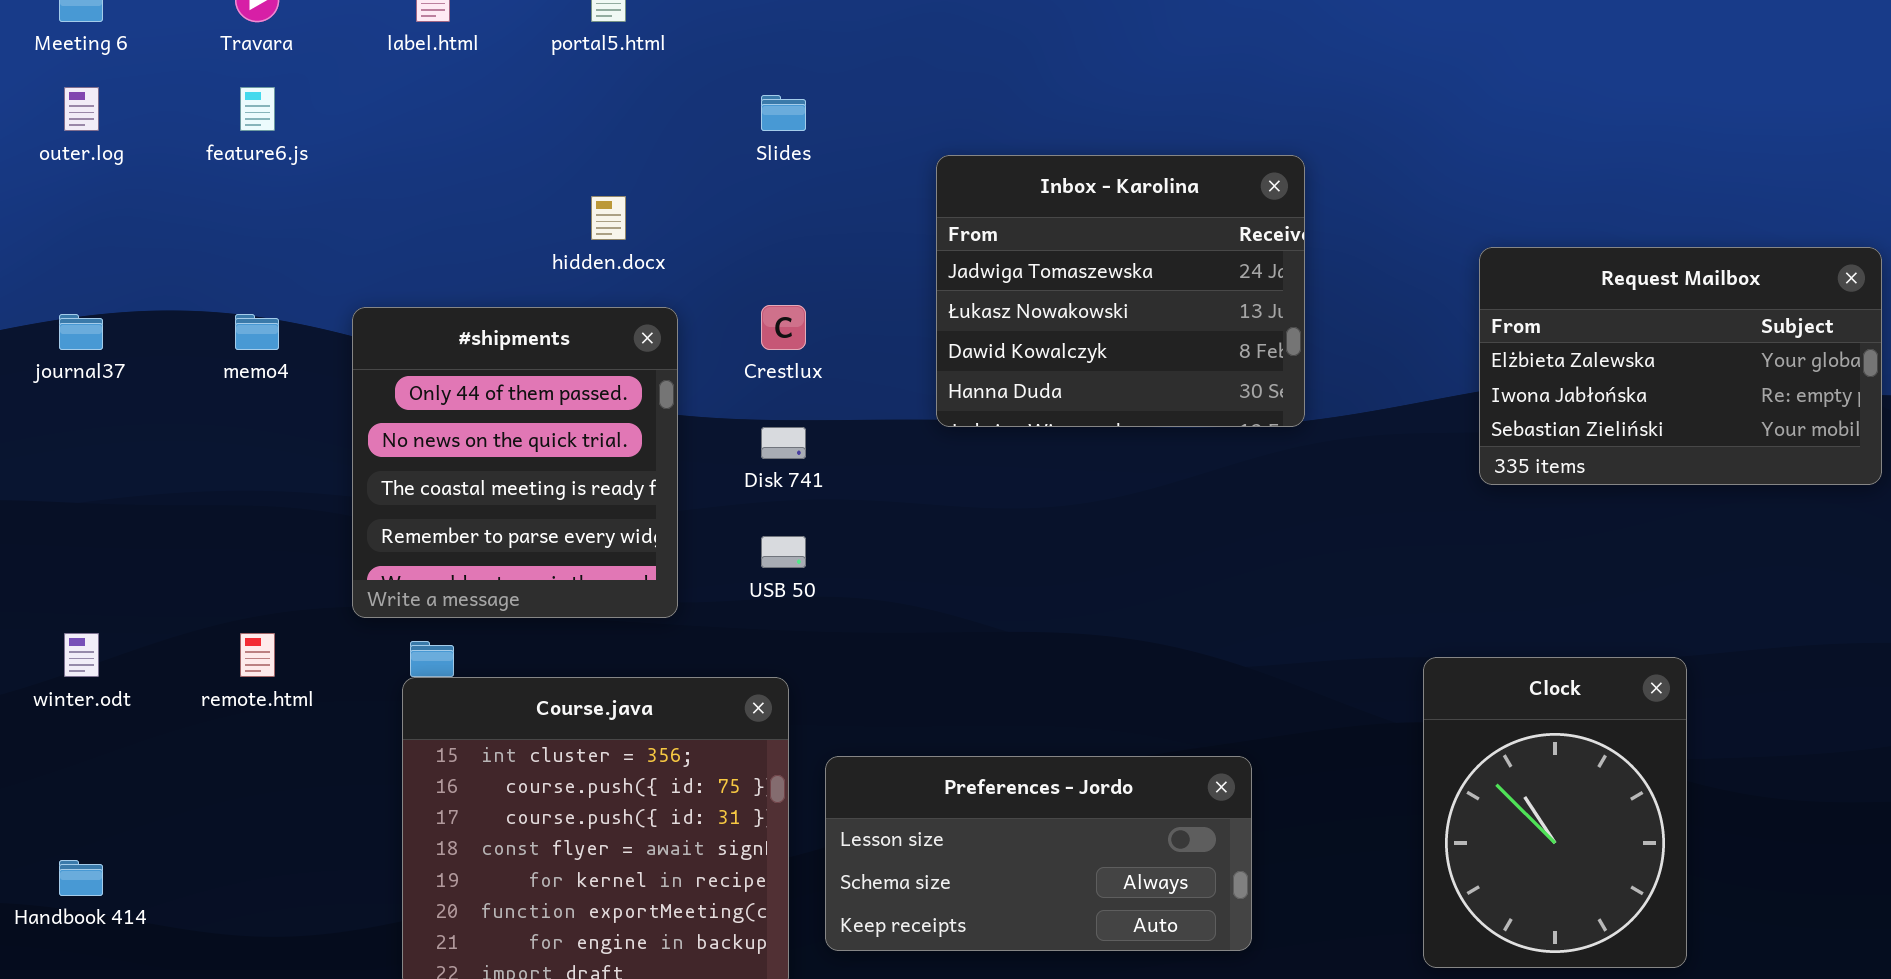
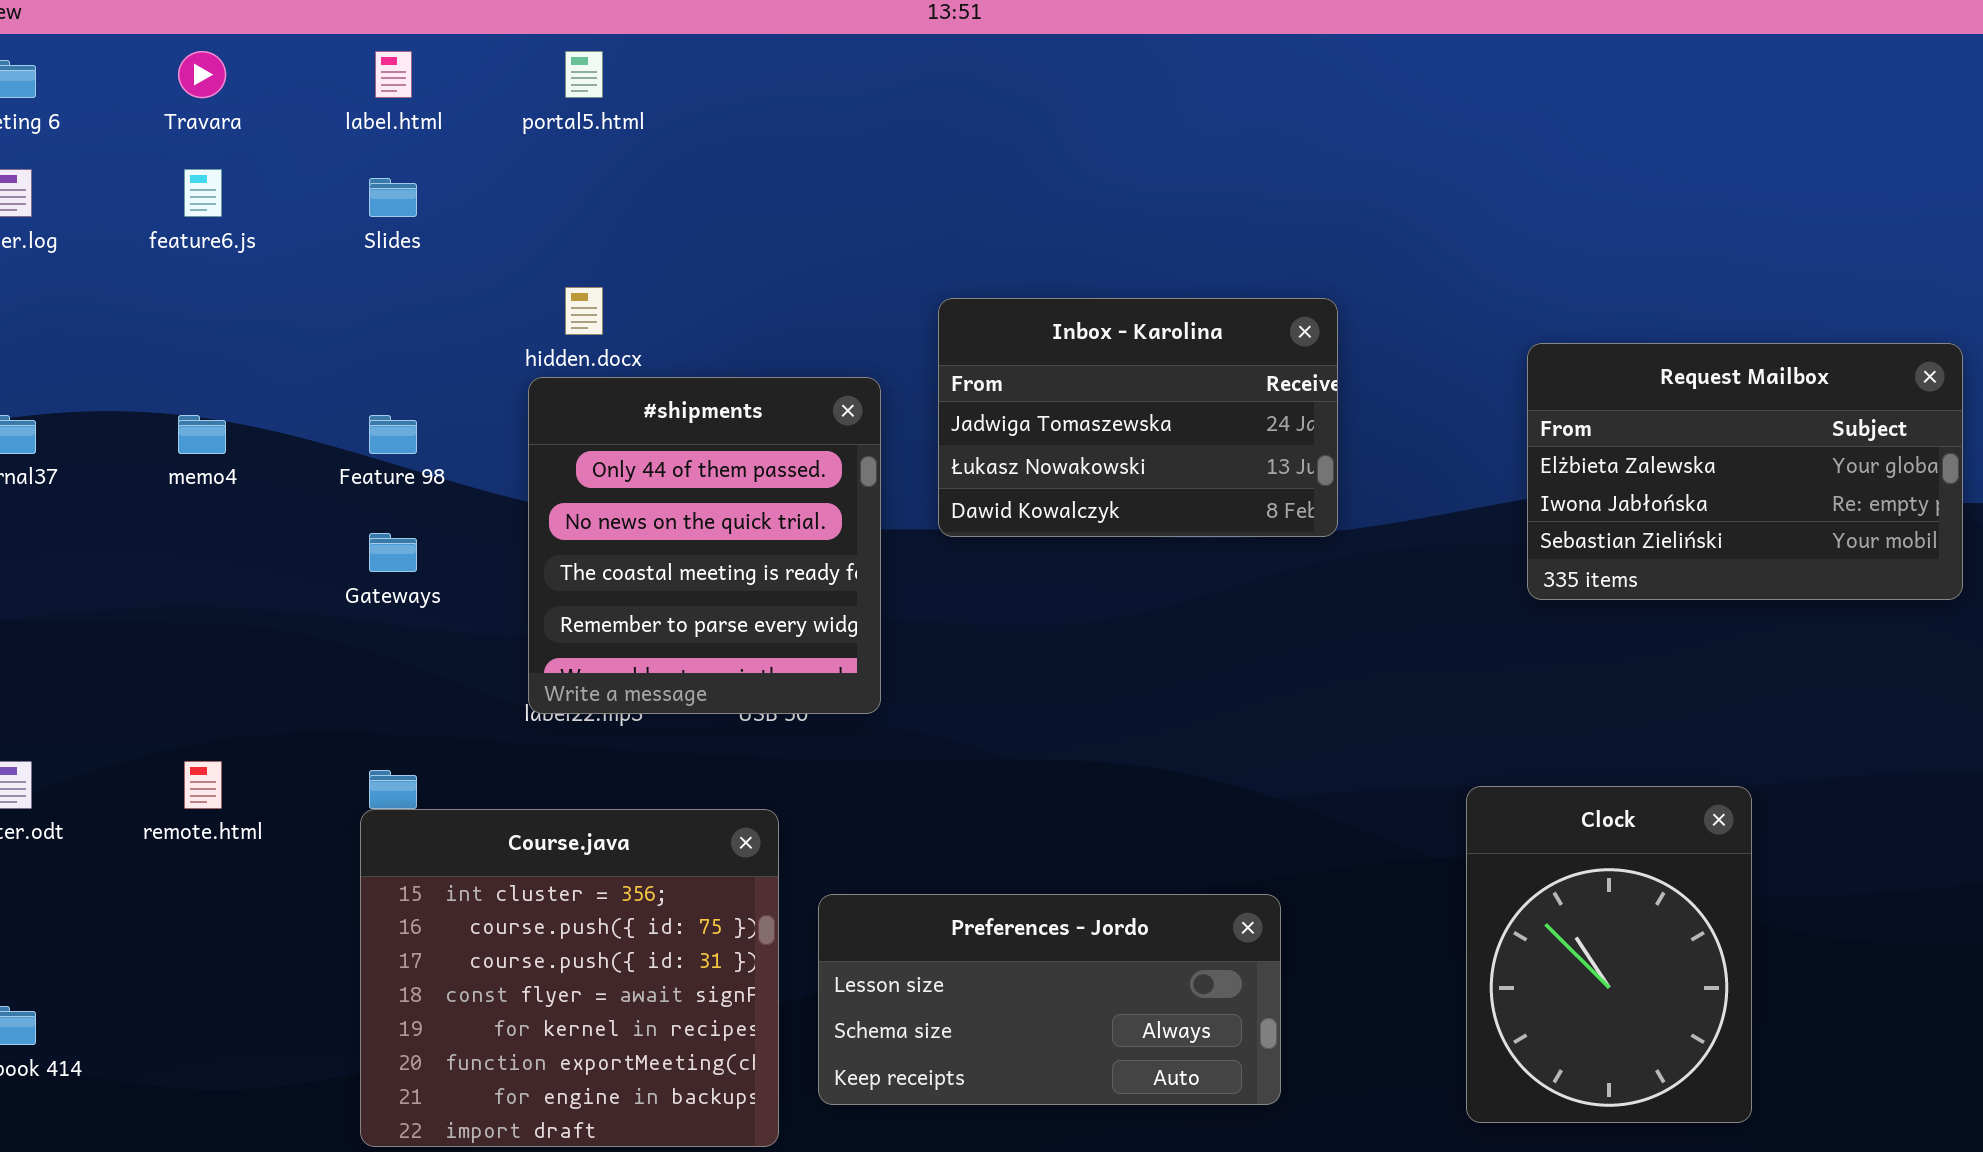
Slides: [761,95,806,131] -> [369,178,417,217], moved
Inbox - Karolina: [936,155,1305,427] -> [938,298,1338,537], resized
#shipments: [352,307,678,618] -> [528,377,881,714], moved

